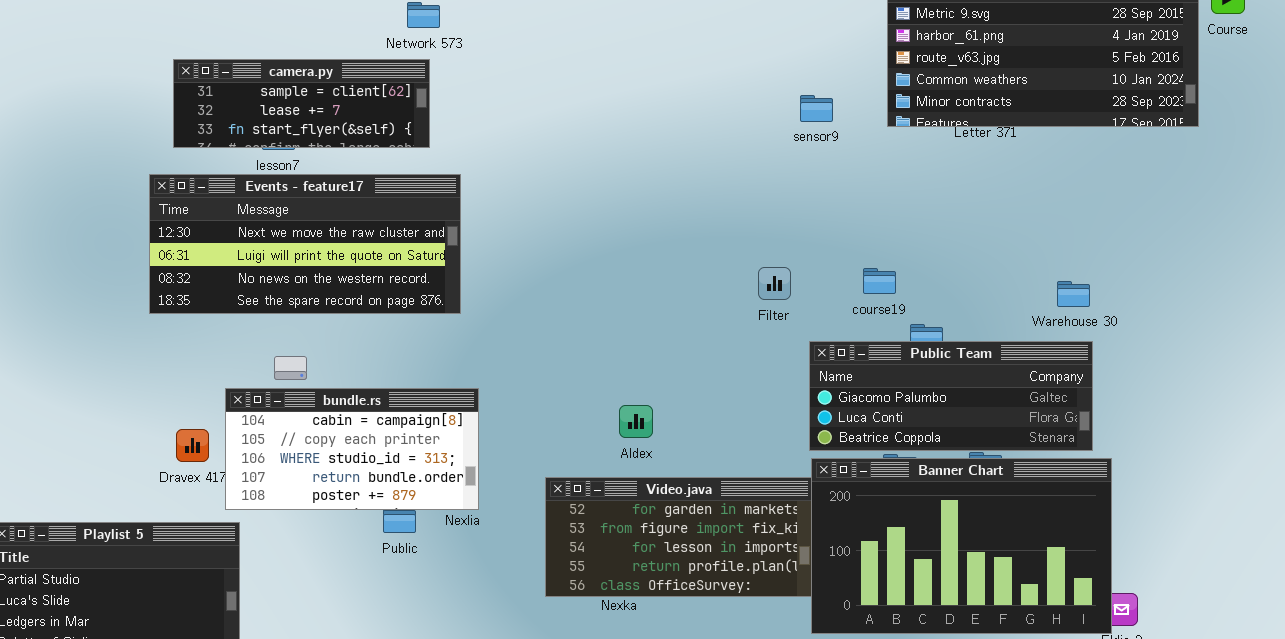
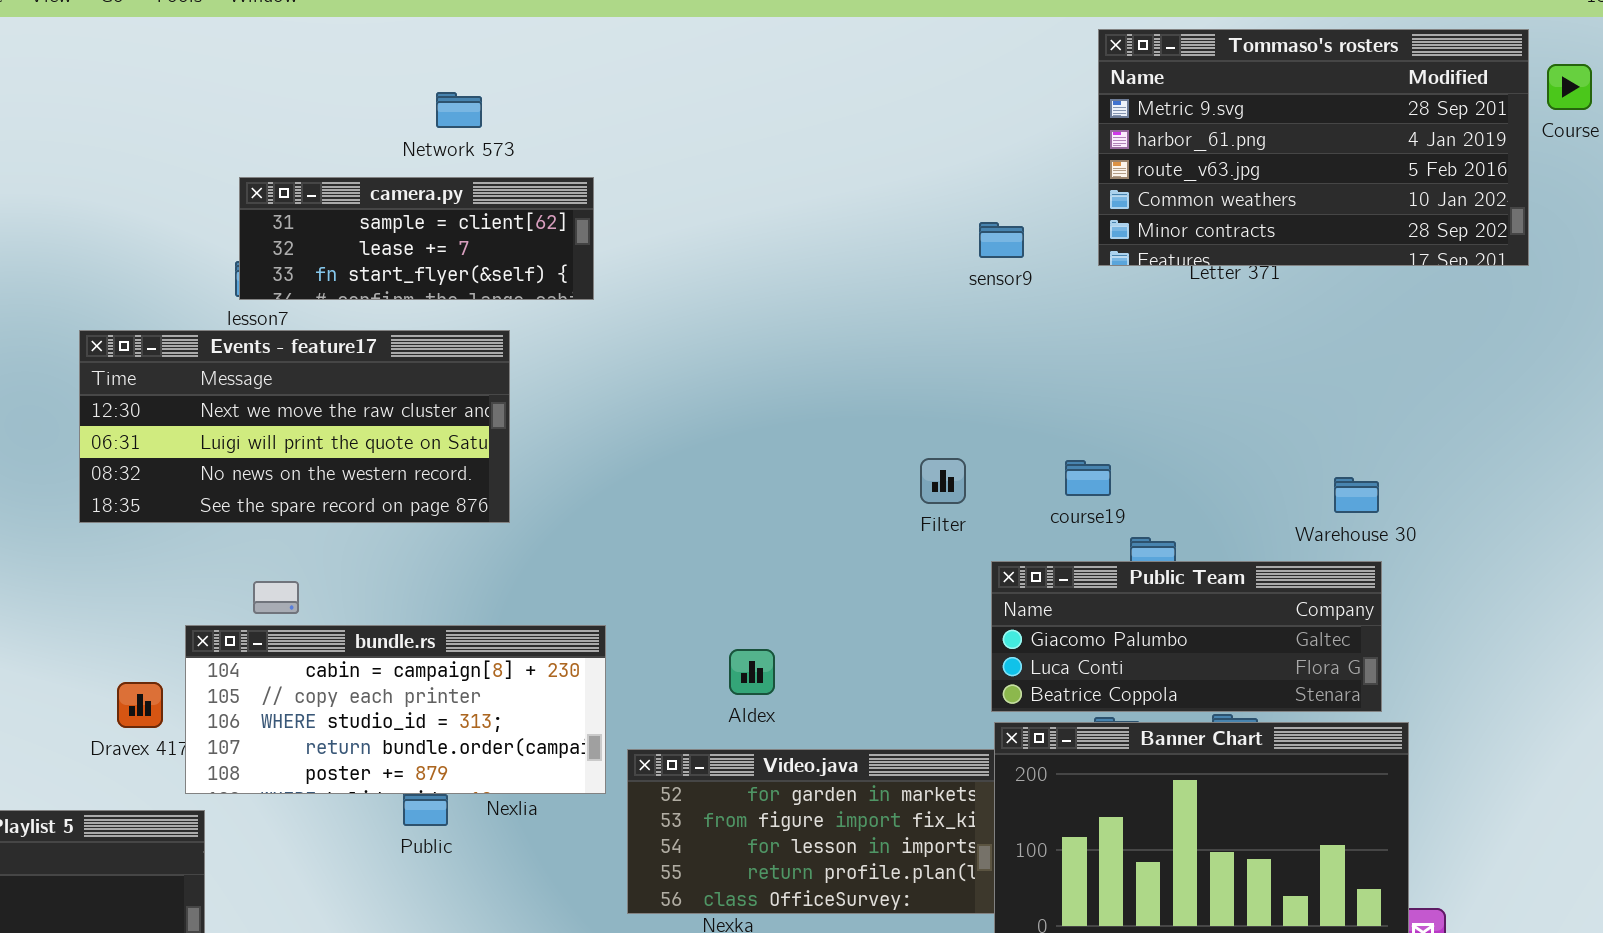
camera.py: [173,59,430,148] -> [239,177,594,300], moved
bundle.rs: [225,388,479,510] -> [185,625,606,794], resized

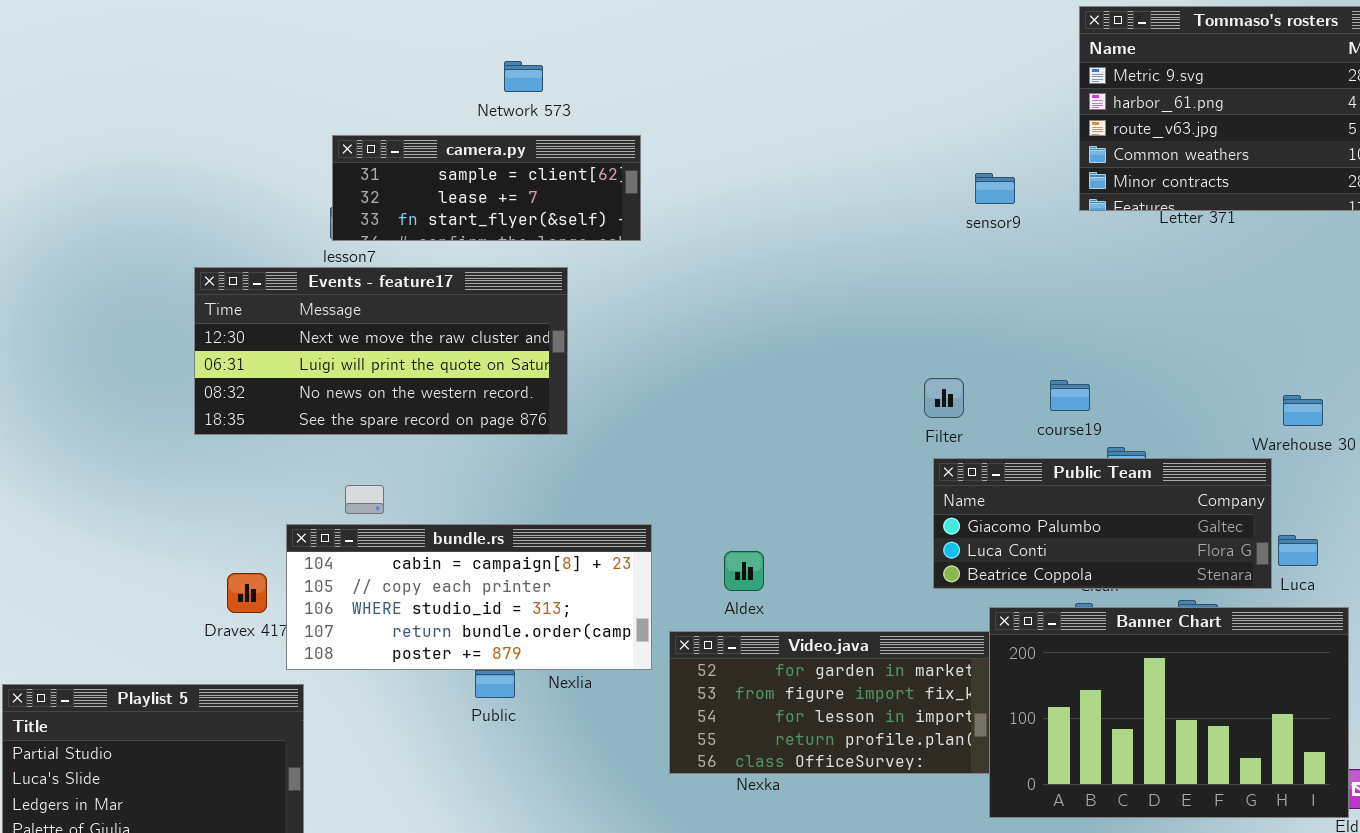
Public Team: [991,561,1382,712] -> [933,458,1272,589], moved
Aldex: [729,649,775,695] -> [724,551,764,591], moved

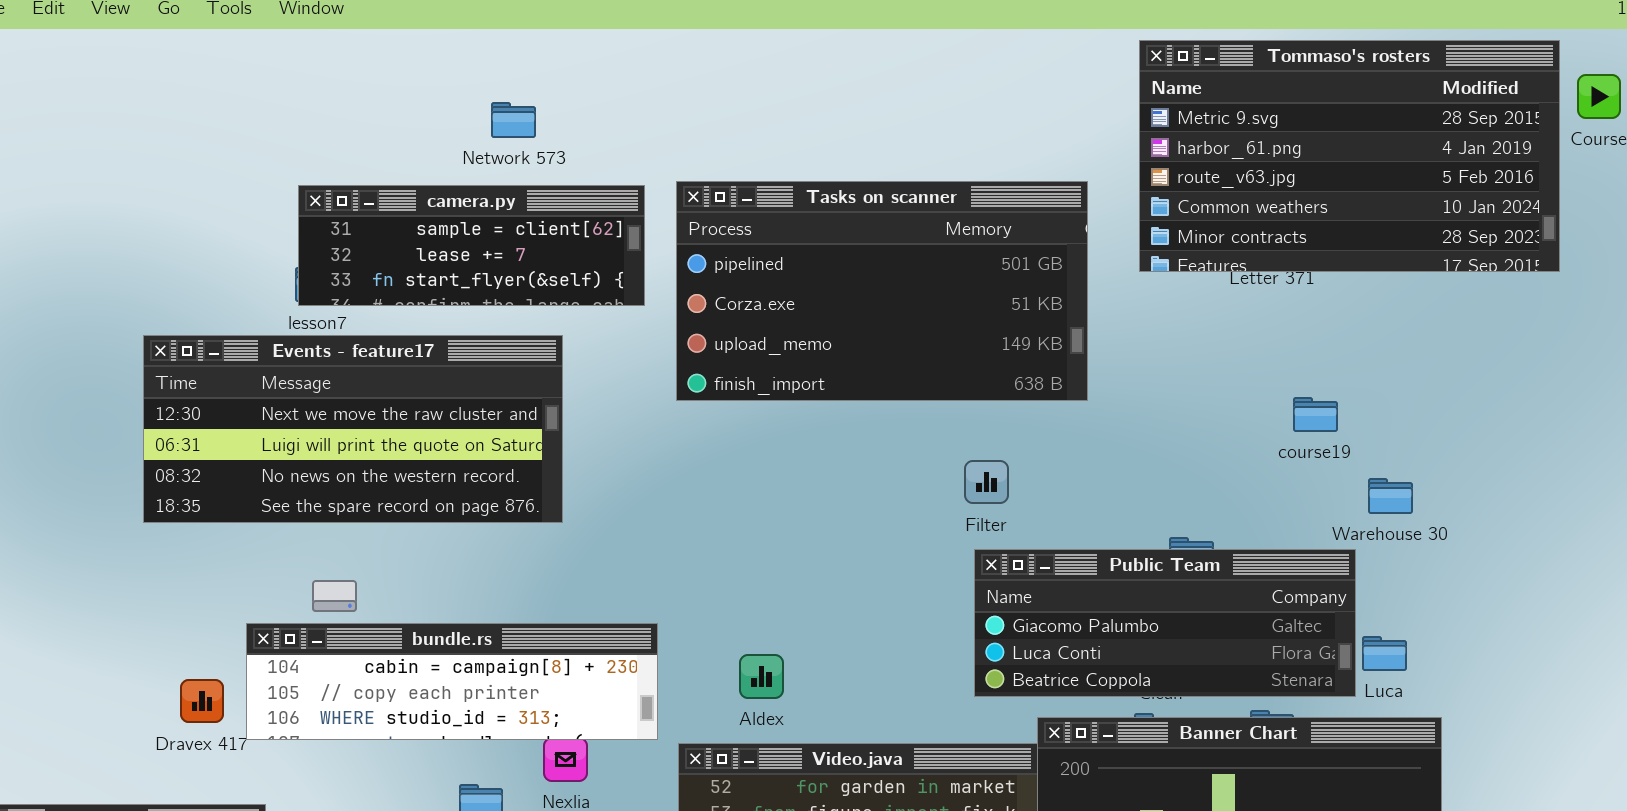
Tasks on scanner: none -> [676,181,1088,401], opened
course19: [1050,380,1090,411] -> [1293,397,1338,432], moved
bundle.rs: [286,524,652,670] -> [246,623,658,740], resized

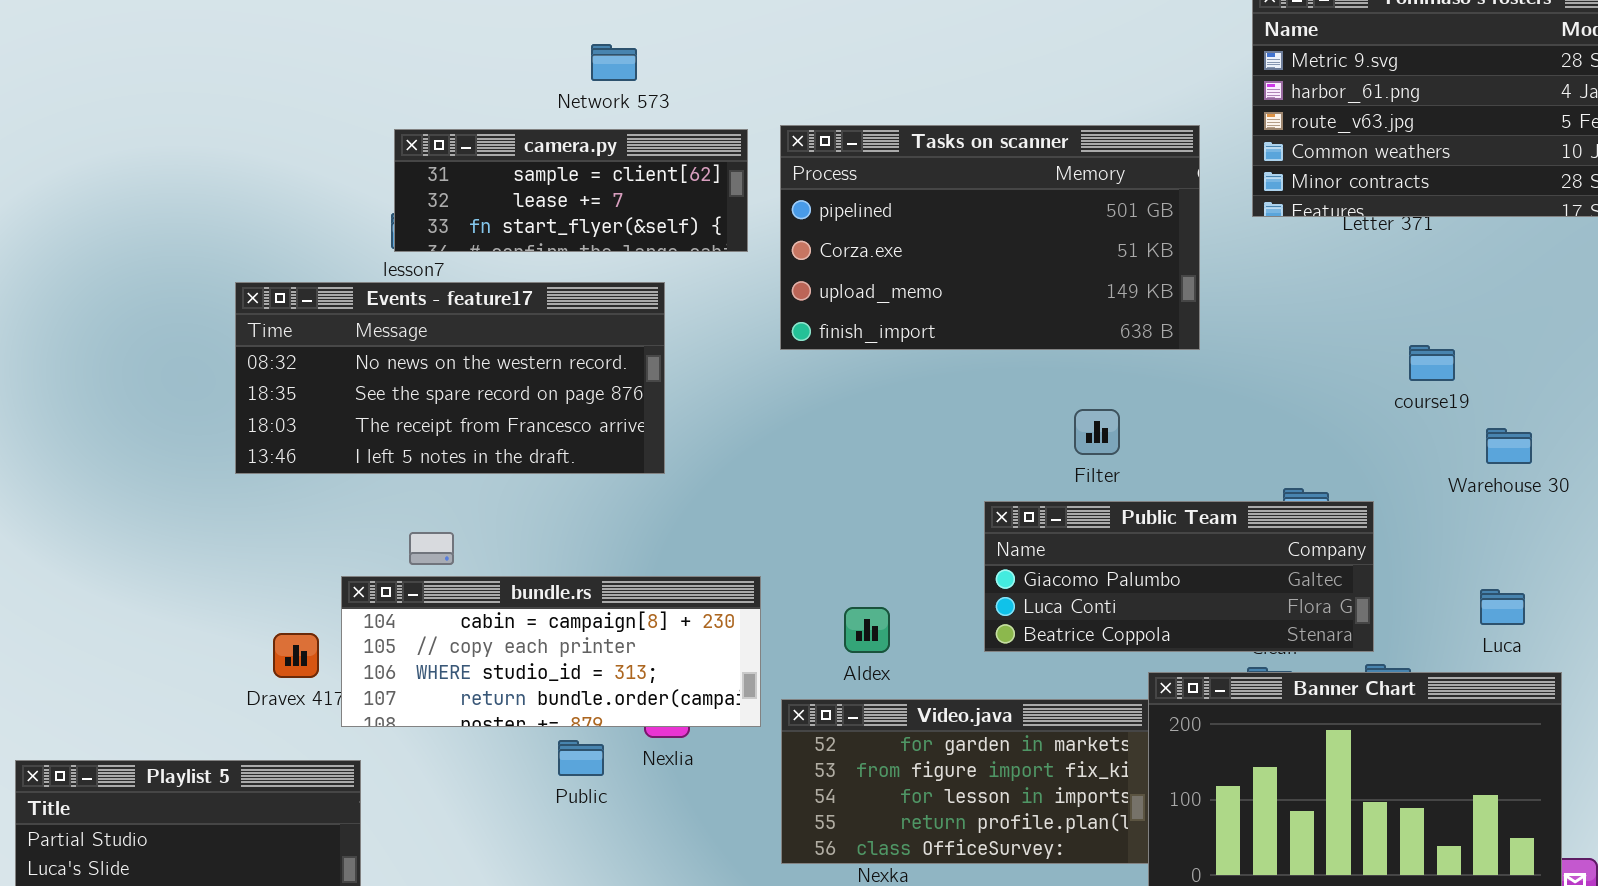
Events - feature17: [143,335,563,523] -> [235,282,665,474], scrolled down 2 rows
Public Team: [974,549,1356,697] -> [984,501,1374,652], moved
bundle.rs: [246,623,658,740] -> [341,576,761,727], resized

